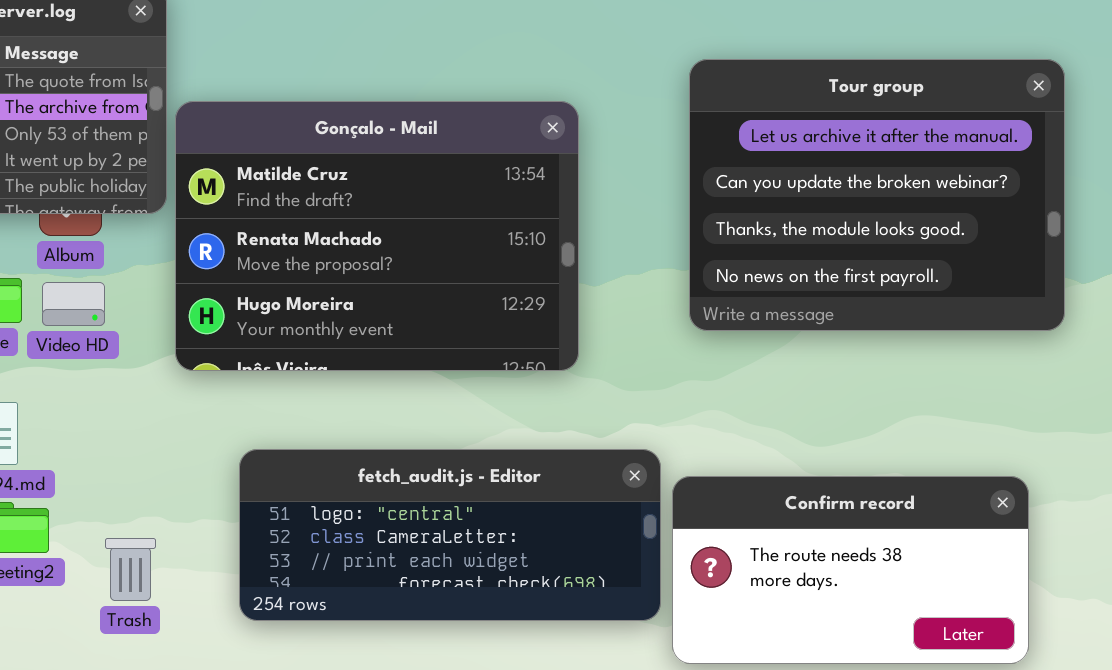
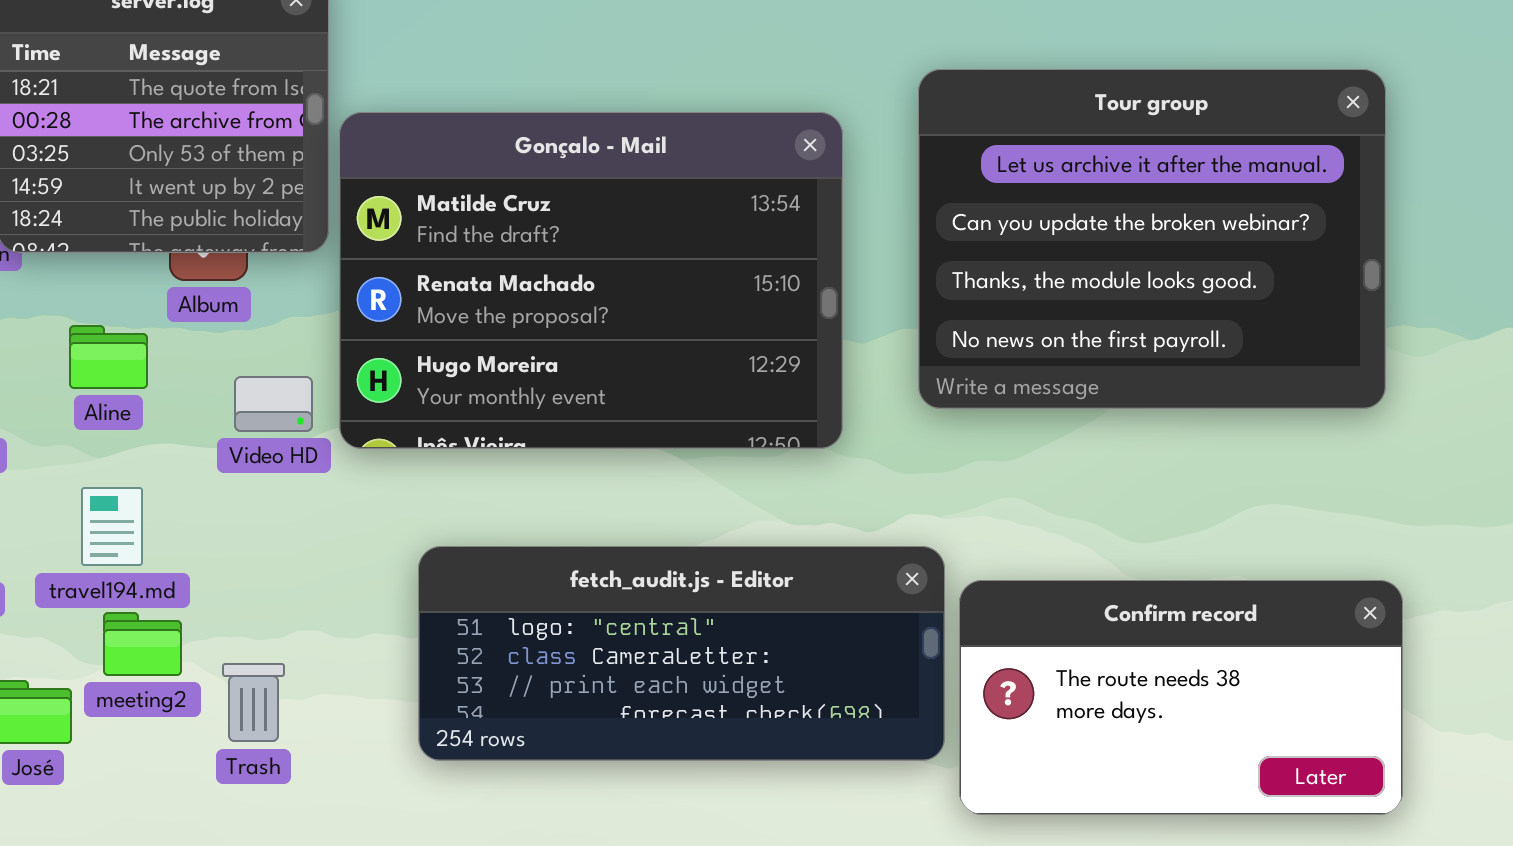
Tour group: [689,59,1065,331] -> [918,69,1386,409], moved
Video HD: [42,282,105,326] -> [234,376,313,432], moved
Trash: [105,538,156,601] -> [222,663,285,742], moved

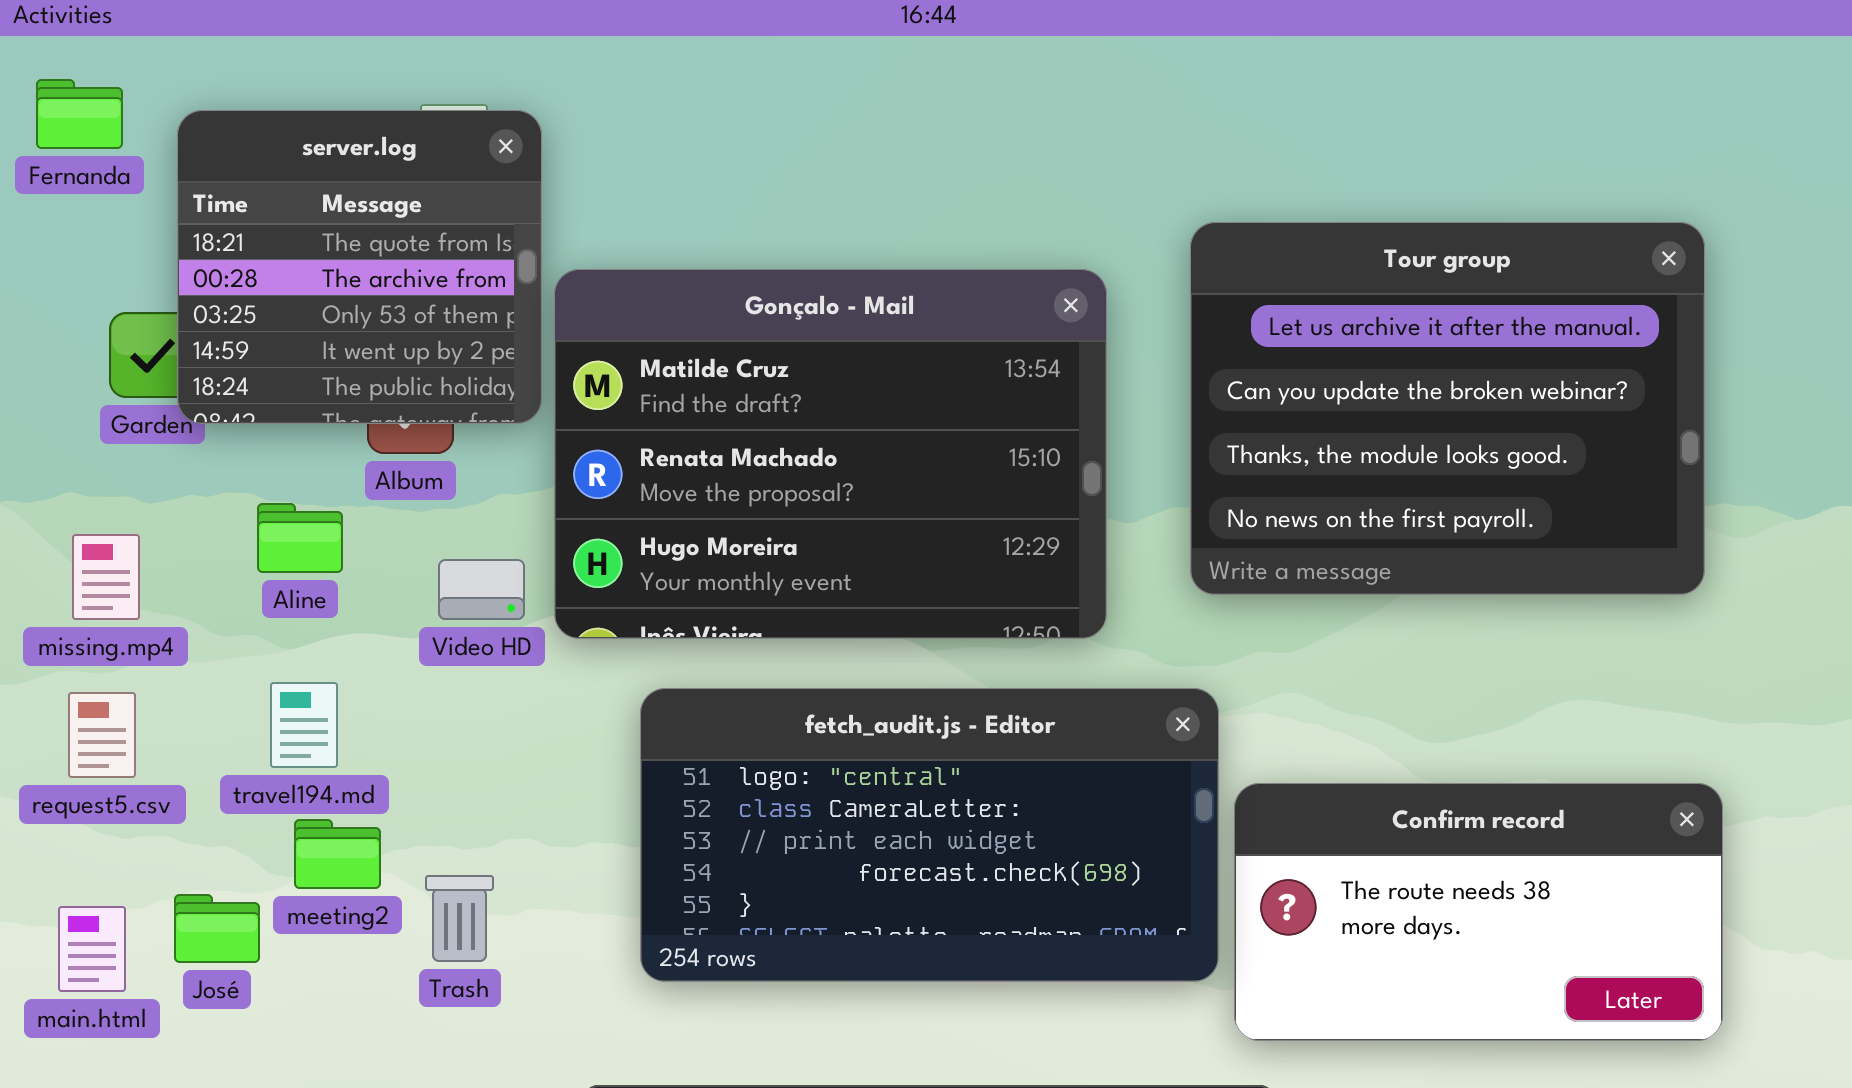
fetch_audit.js - Editor: [418,546,945,761] -> [640,688,1219,982], resized

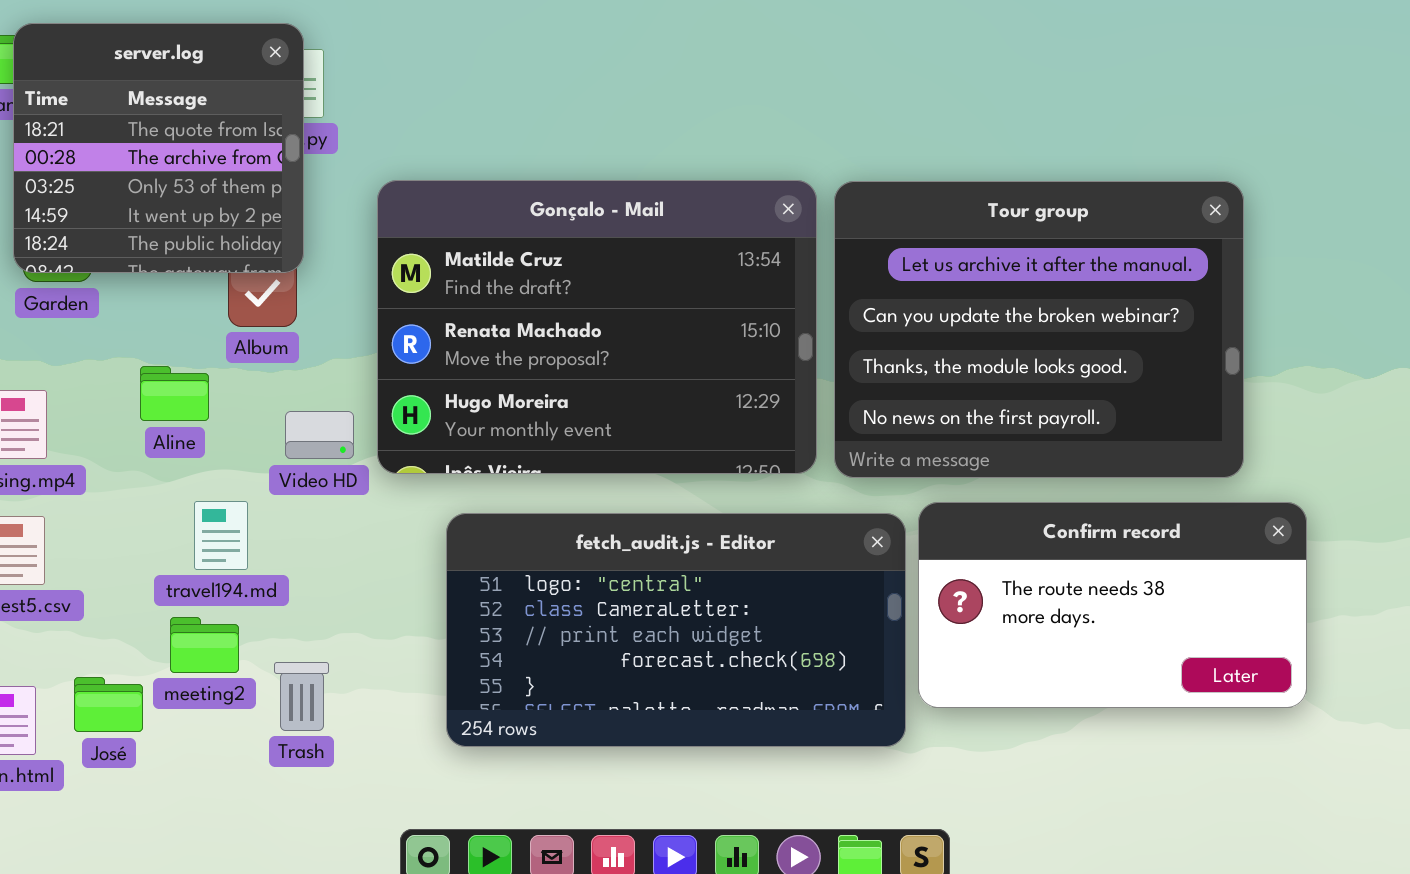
server.log: [177,110,542,424] -> [13,23,304,273], moved
Tour group: [1190,222,1705,595] -> [834,181,1244,478], moved
travel194.md: [270,682,338,768] -> [194,501,248,570], moved
Confirm record: [1234,783,1723,1041] -> [918,502,1307,708], moved

